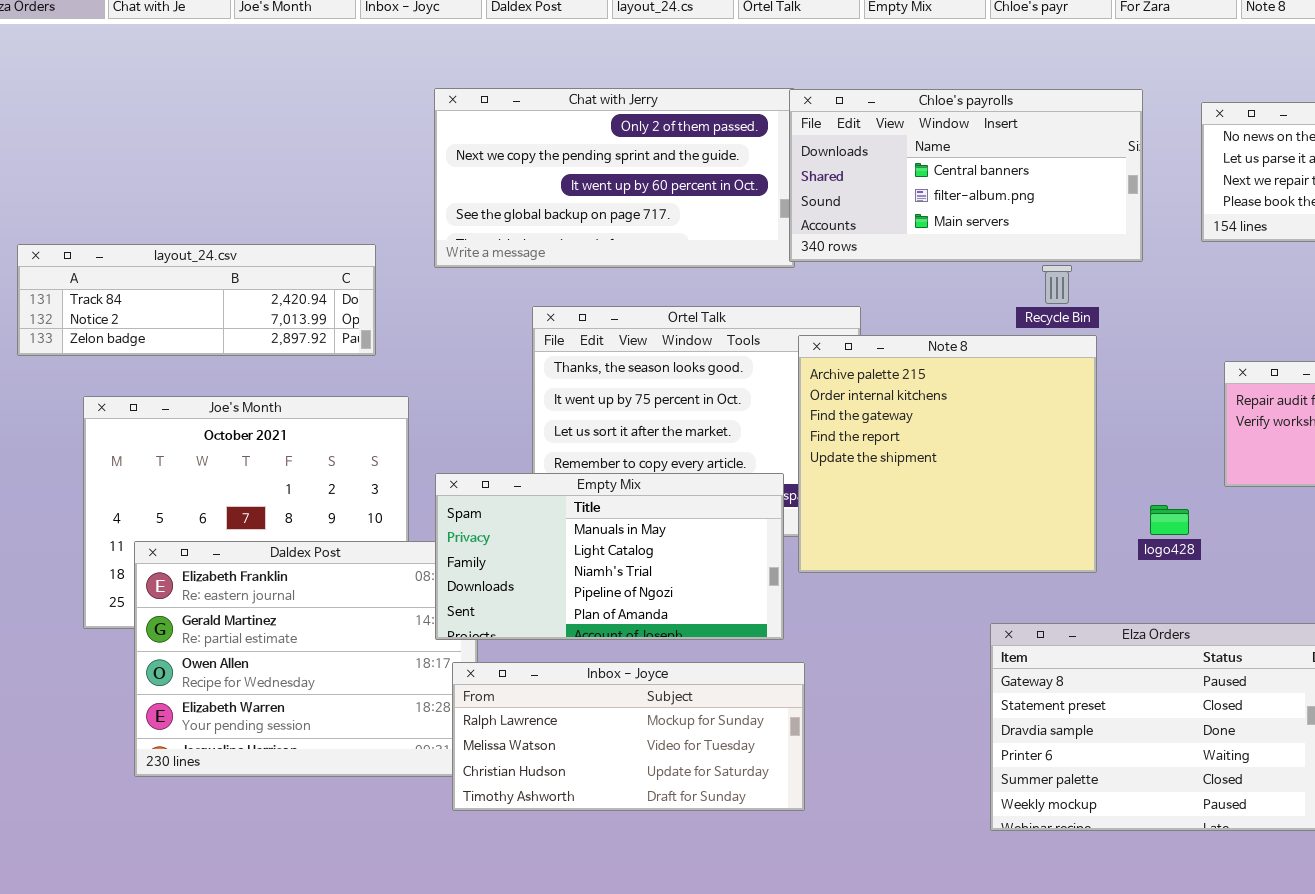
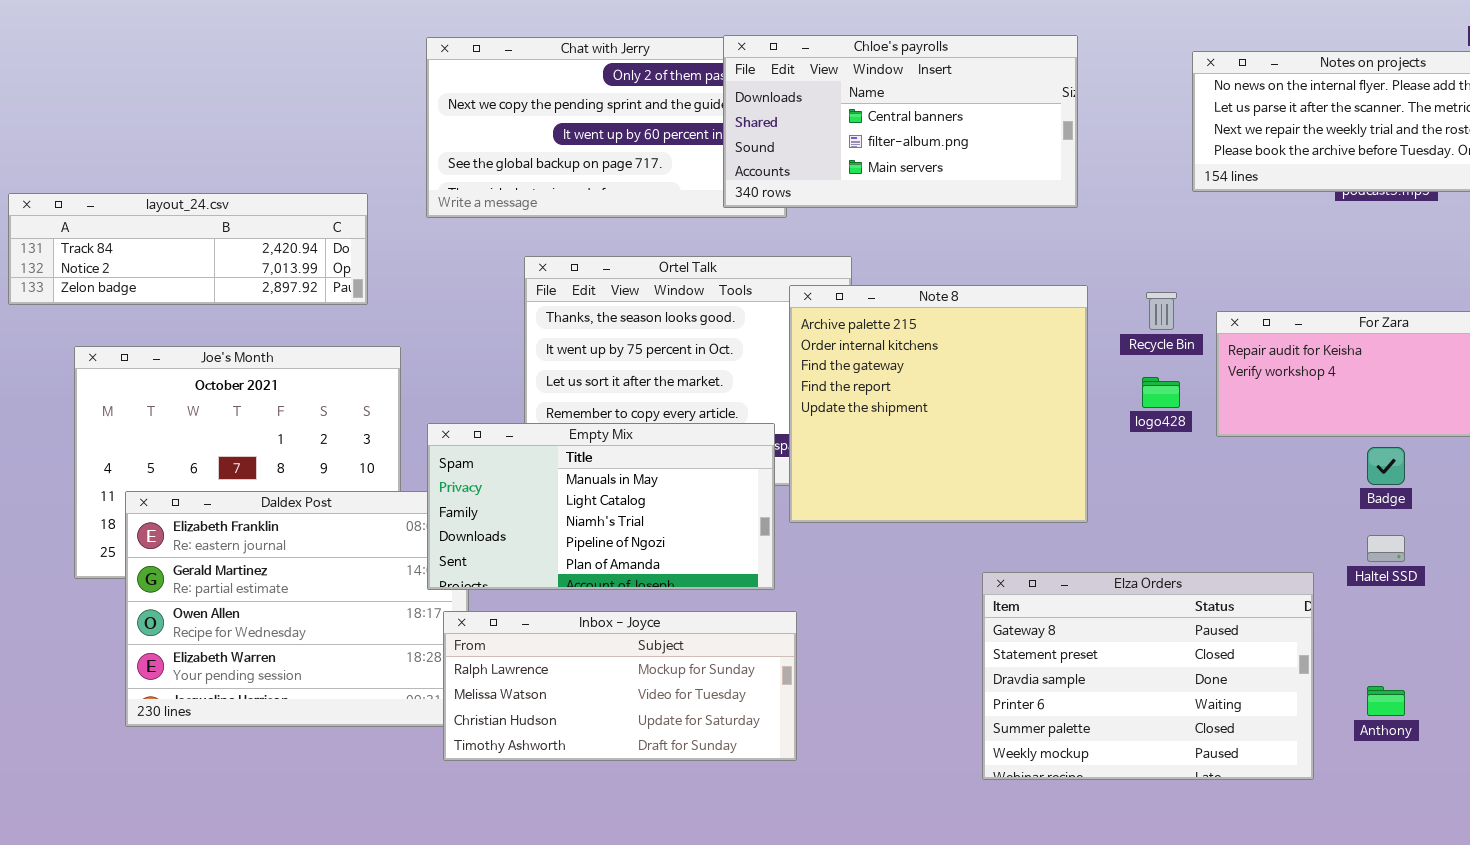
Chloe's payrolls: [789,89,1143,262] -> [723,35,1078,208], moved
Recycle Bin: [1042,265,1072,304] -> [1146,292,1177,330], moved
logo428: [1150,505,1189,535] -> [1142,377,1180,408], moved

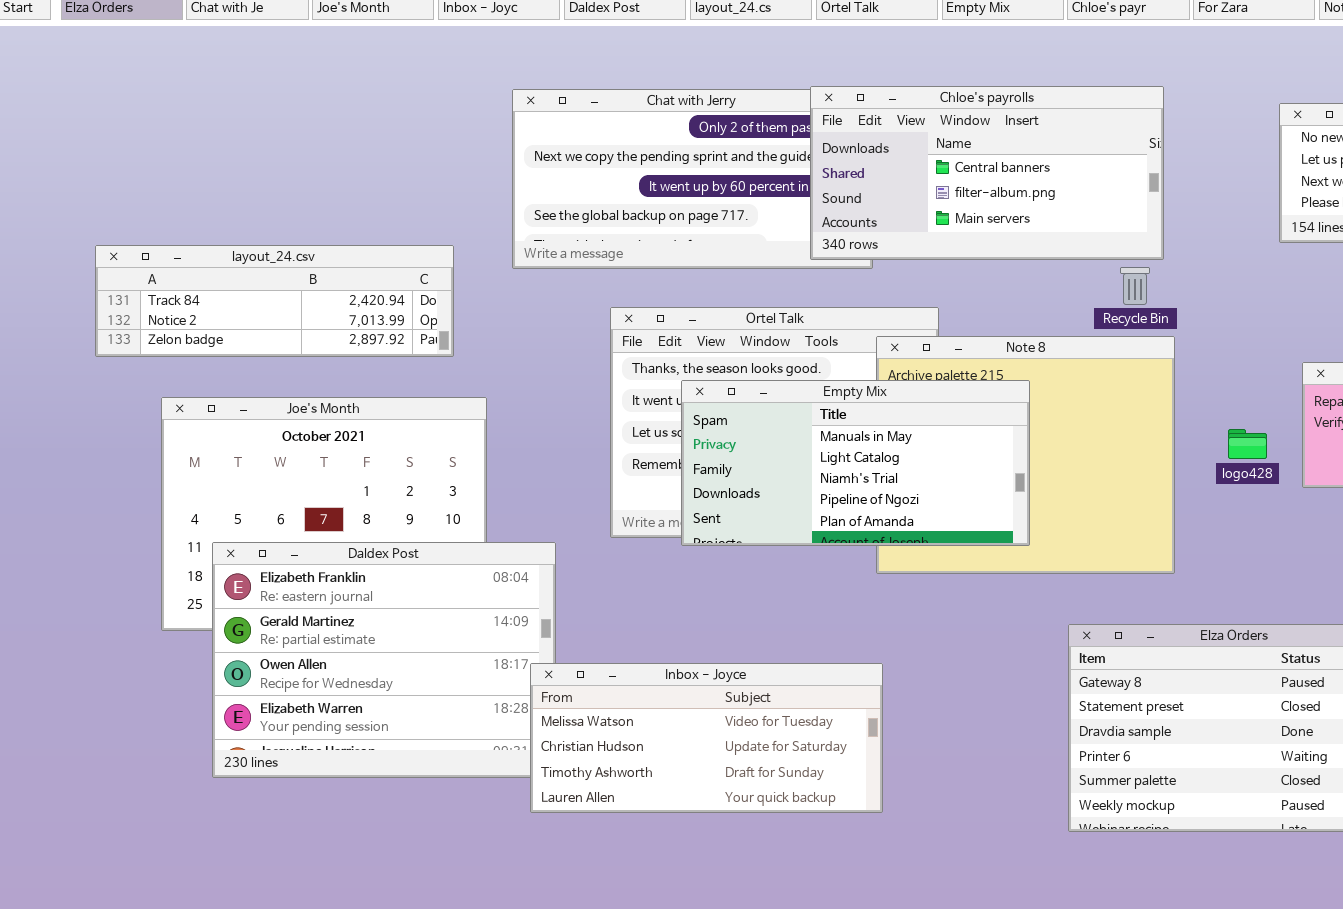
Recycle Bin: [1146,292,1177,330] -> [1120,267,1150,305], moved
Empty Mix: [427,423,775,590] -> [681,380,1030,546], moved
Inbox - Joyce: [443,611,797,761] -> [530,663,883,813], scrolled down 1 row

